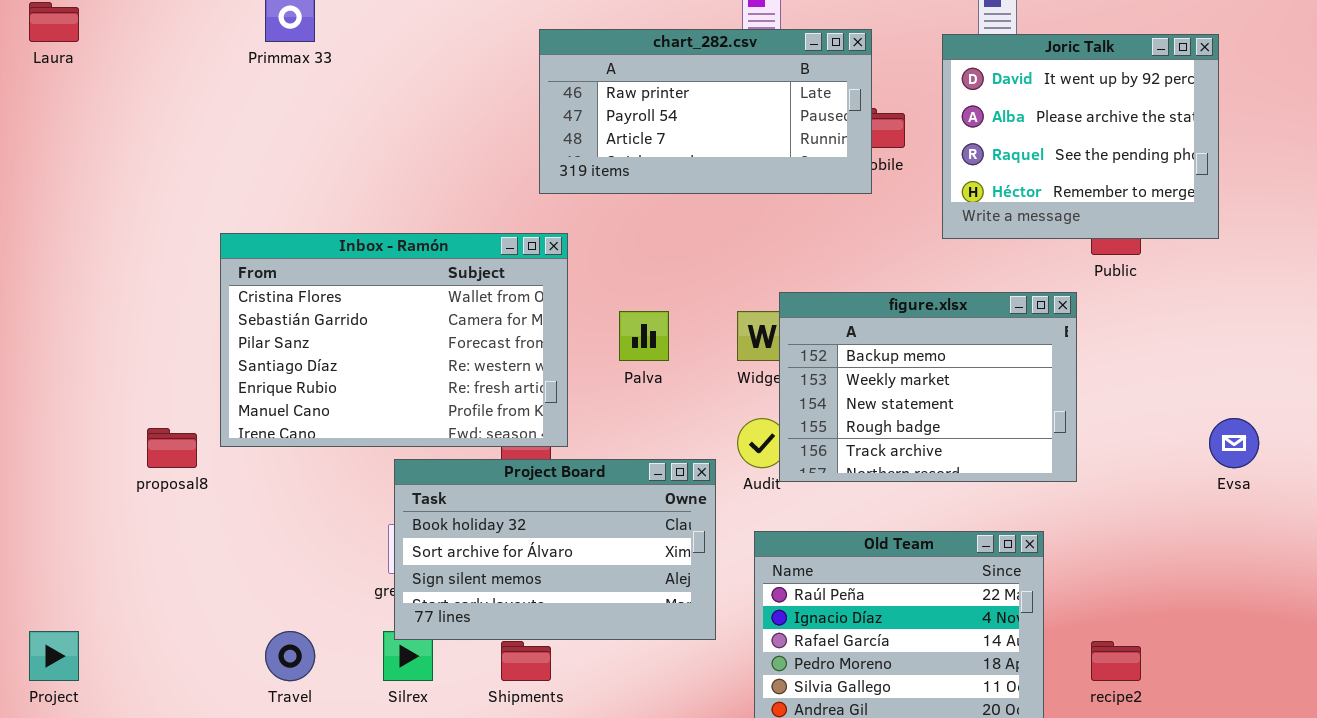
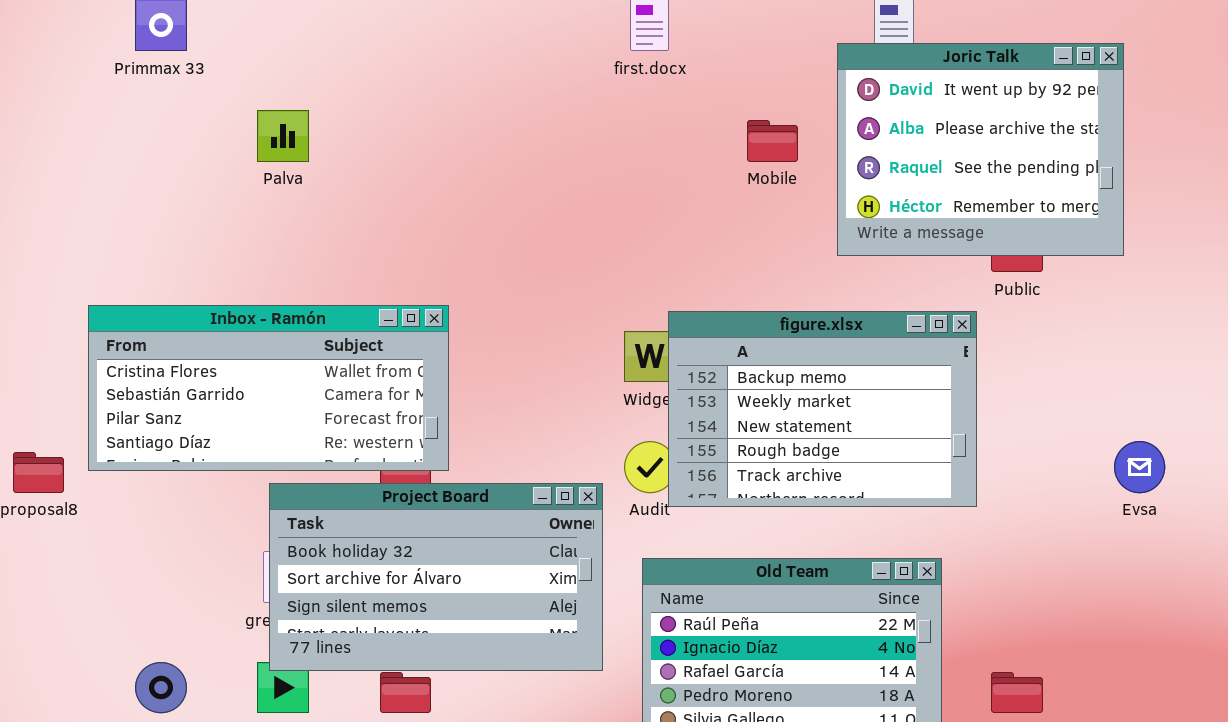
chart_282.csv: [539,29,872,194] -> none, closed
Inbox - Ramón: [220,233,568,447] -> [88,305,449,471], resized
Palva: [619,311,669,361] -> [257,110,309,162], moved

